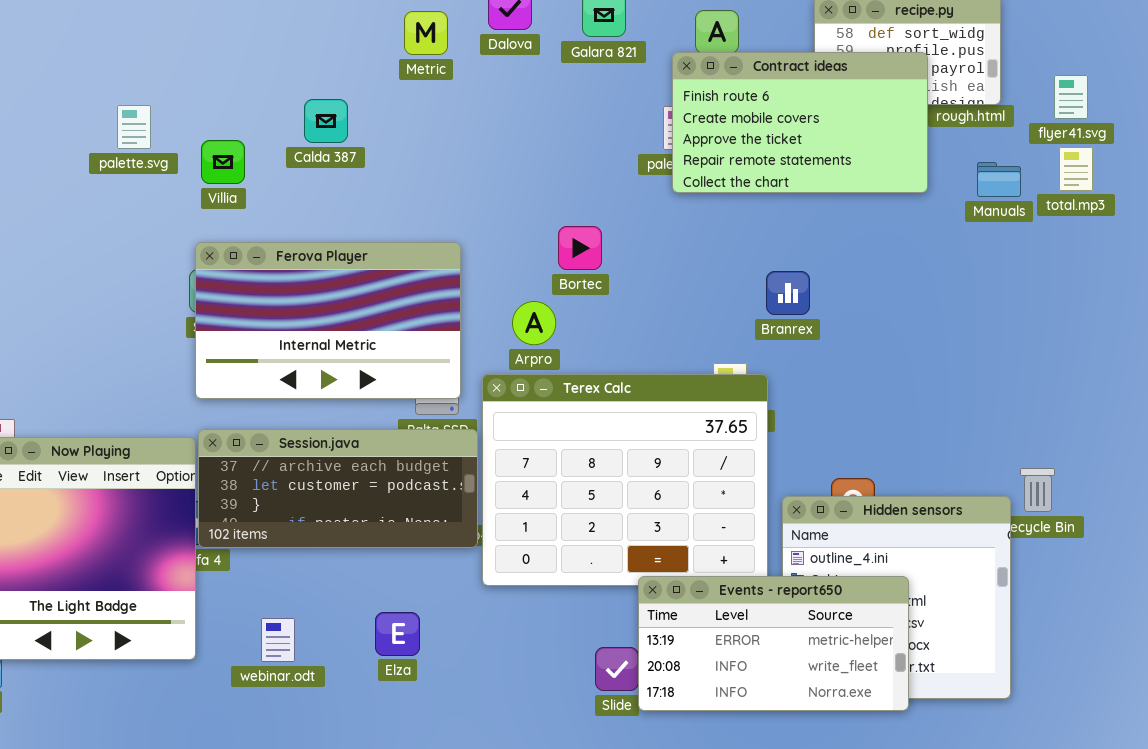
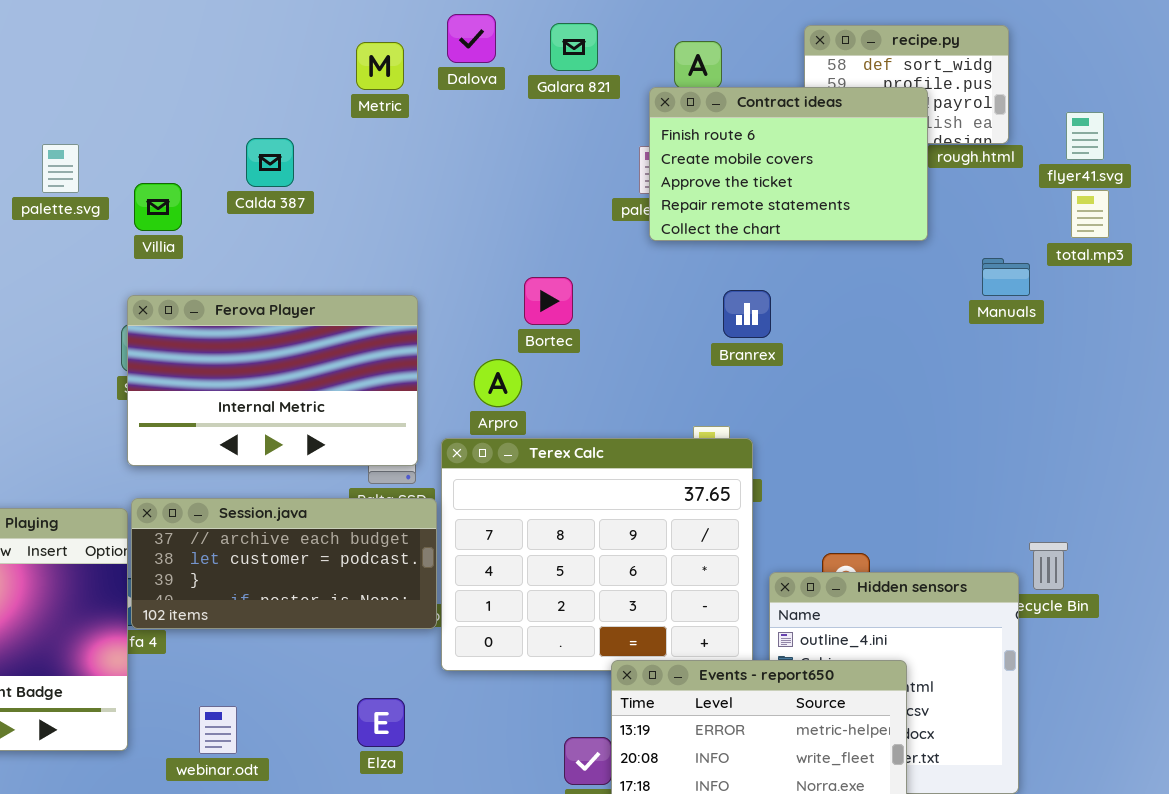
Manuals: [977,162,1021,197] -> [982,258,1030,296], moved
Branrex: [766,271,810,315] -> [723,290,771,338], moved
Elza: [375,612,420,656] -> [357,698,405,747], moved

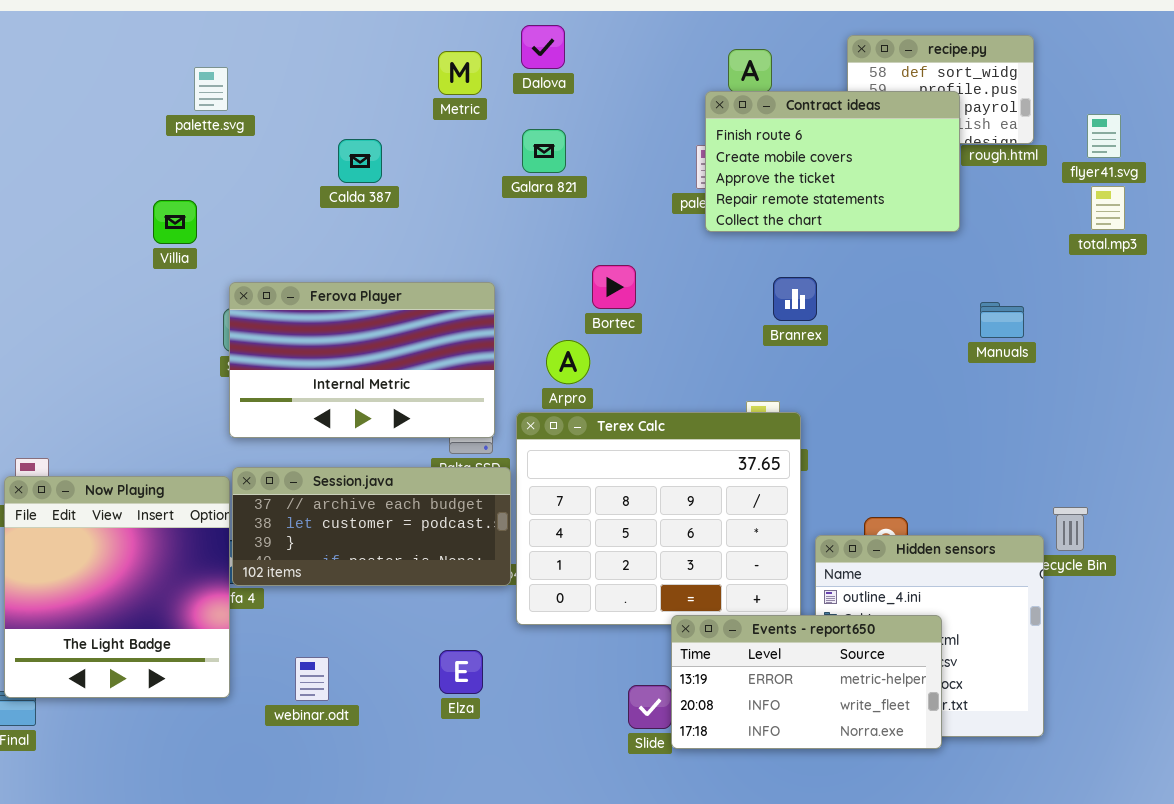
Galara 821: [550,23,598,71] -> [522,129,566,173], moved
palette.svg: [42,144,79,193] -> [194,67,228,111], moved
Villia: [134,183,182,231] -> [153,200,197,244], moved
Manuals: [982,258,1030,296] -> [980,302,1024,338], moved

